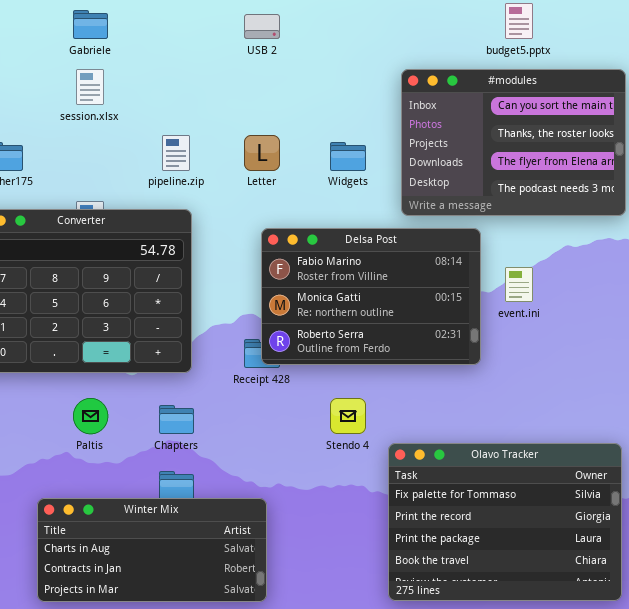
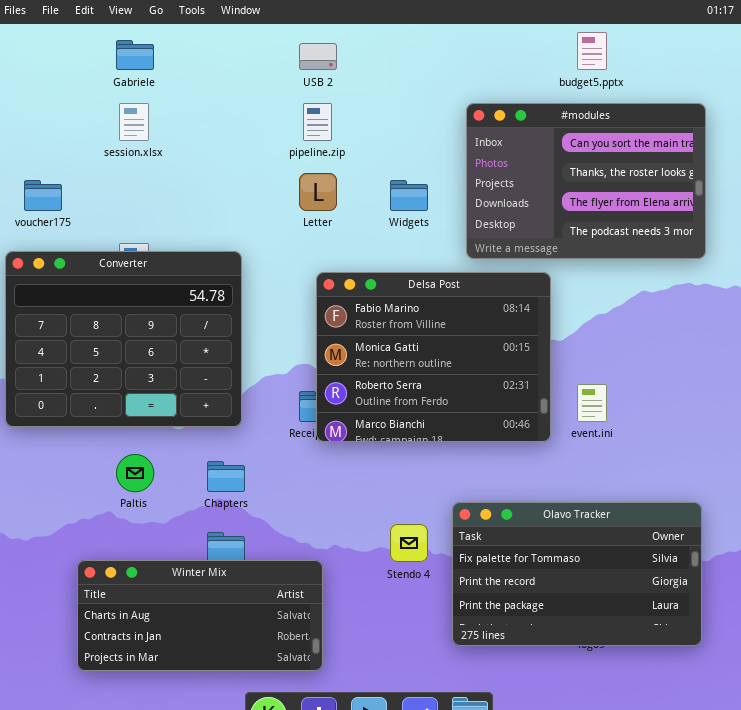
pipeline.zip: [162,135,190,171] -> [303,103,332,141], moved
Delsa Post: [261,228,481,365] -> [316,272,551,442], resized
event.ini: [505,267,533,302] -> [577,384,607,422], moved
Stendo 4: [330,398,366,434] -> [390,524,428,562], moved
Olavo Tracker: [388,443,622,601] -> [452,502,702,646], resized

